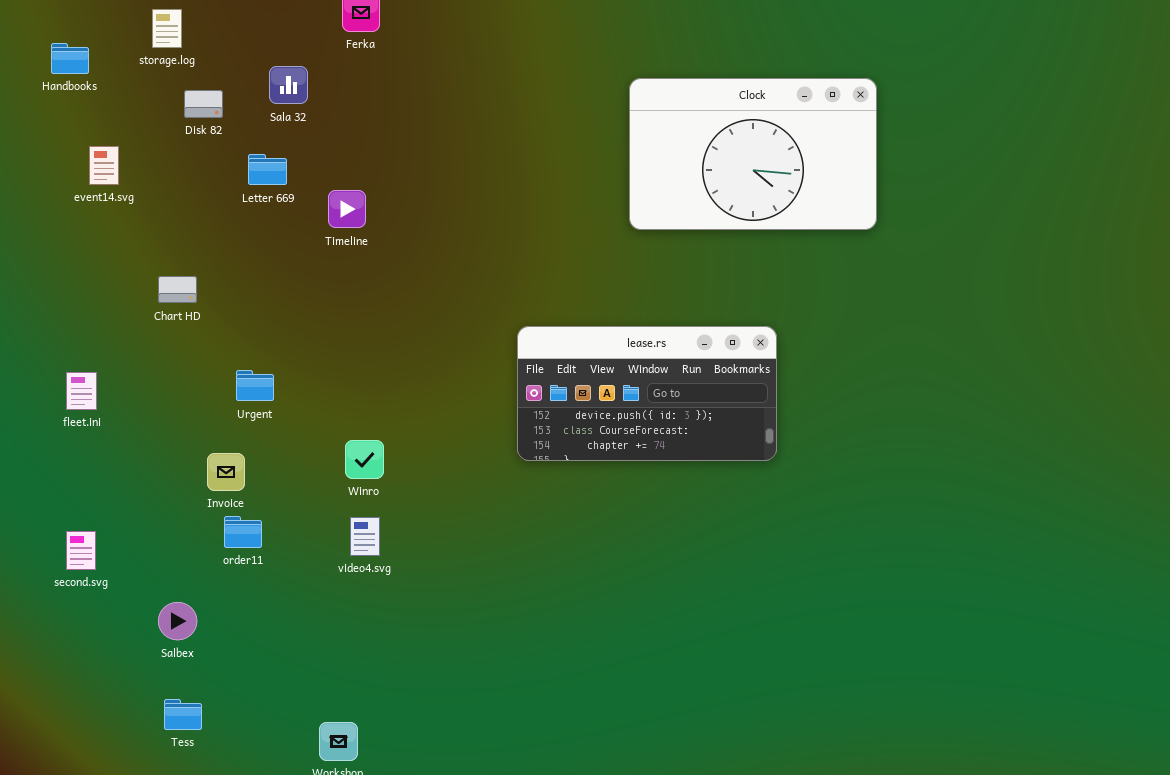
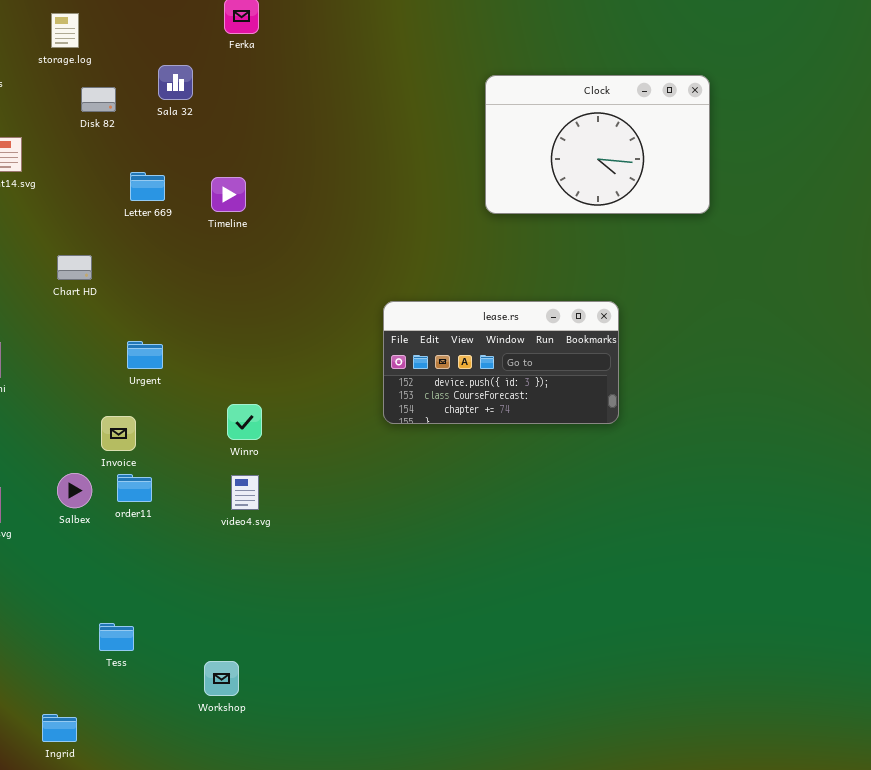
Letter 669: [248,154,287,185] -> [130,172,165,201], moved
Salbex: [158,602,197,640] -> [57,473,92,508], moved
Tess: [164,699,202,730] -> [99,623,134,651], moved

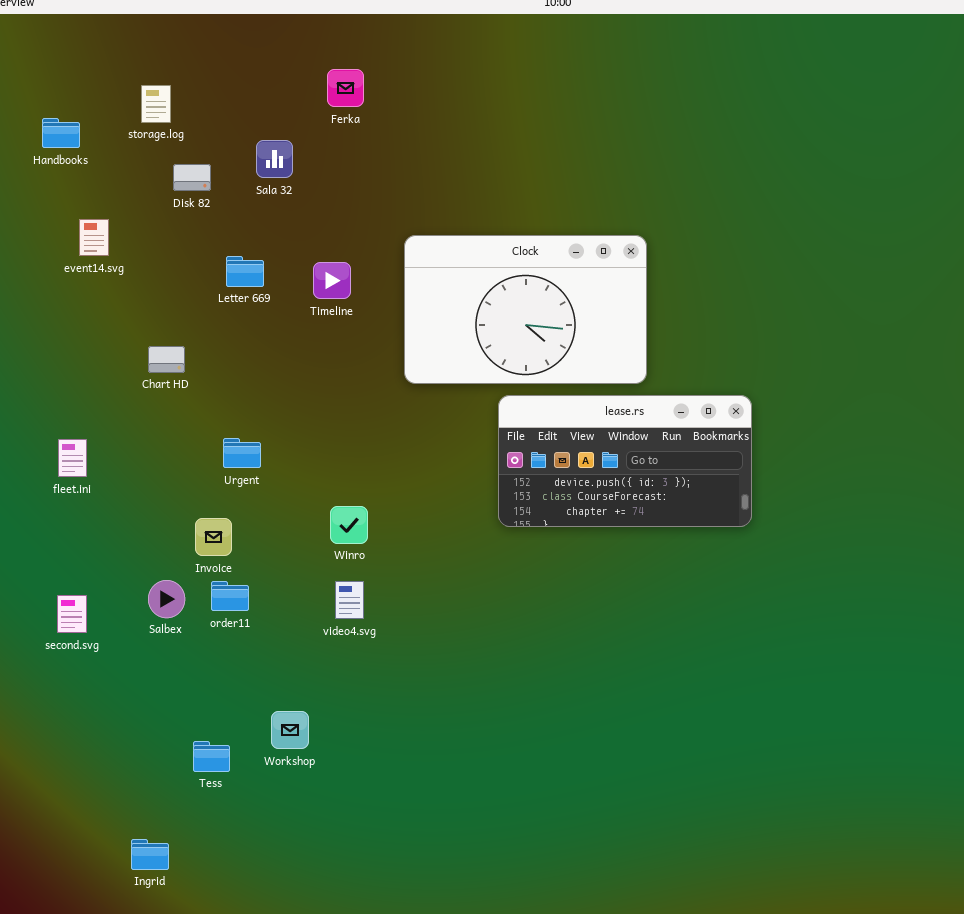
Clock: [485,75,710,214] -> [404,235,647,384], moved
Workshop: [204,661,239,696] -> [271,711,309,749], moved

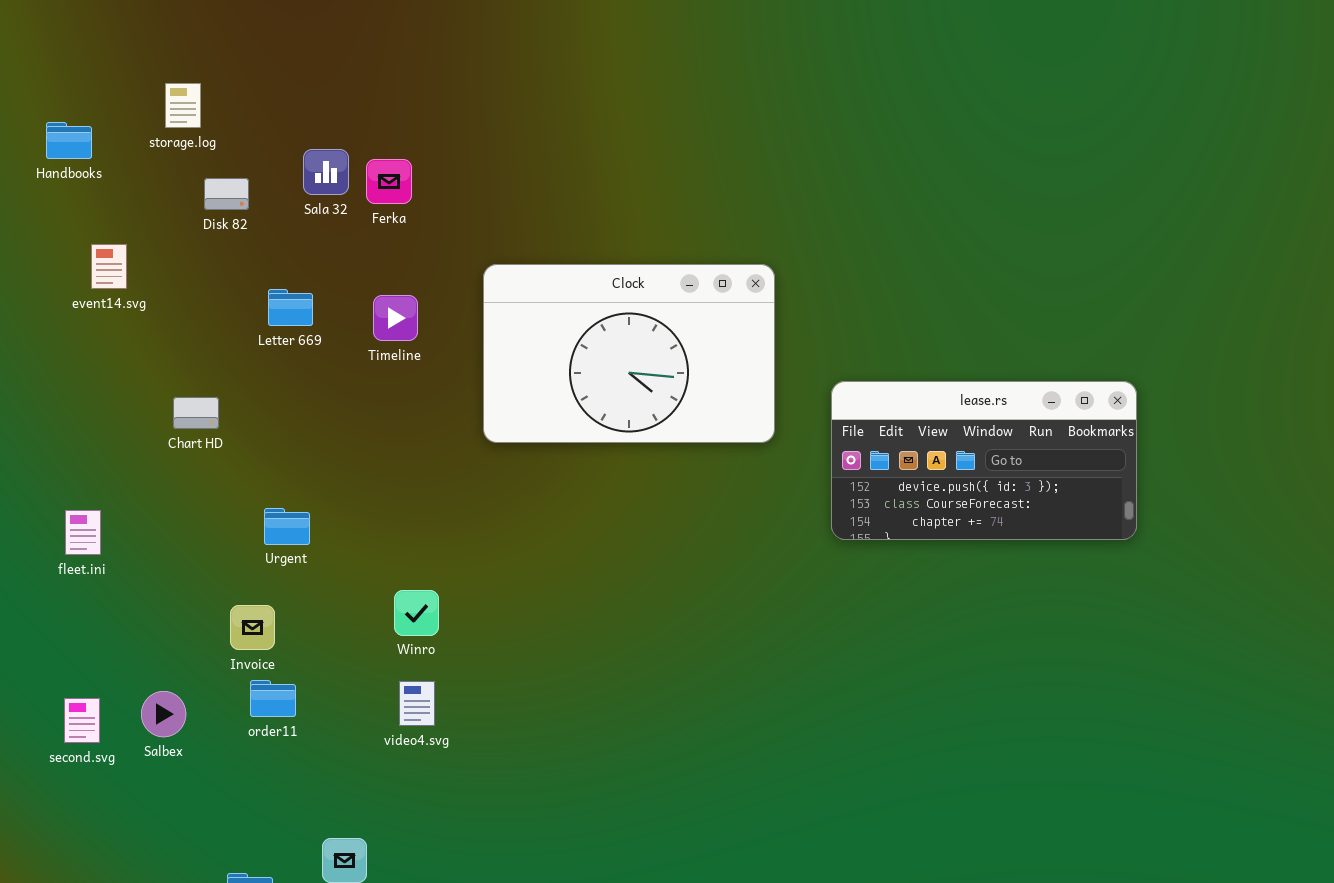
Ferka: [327,69,364,107] -> [366,159,412,204], moved
lease.rs: [498,395,752,527] -> [831,381,1137,540], moved
Salbex: [148,580,185,618] -> [141,691,186,737], moved

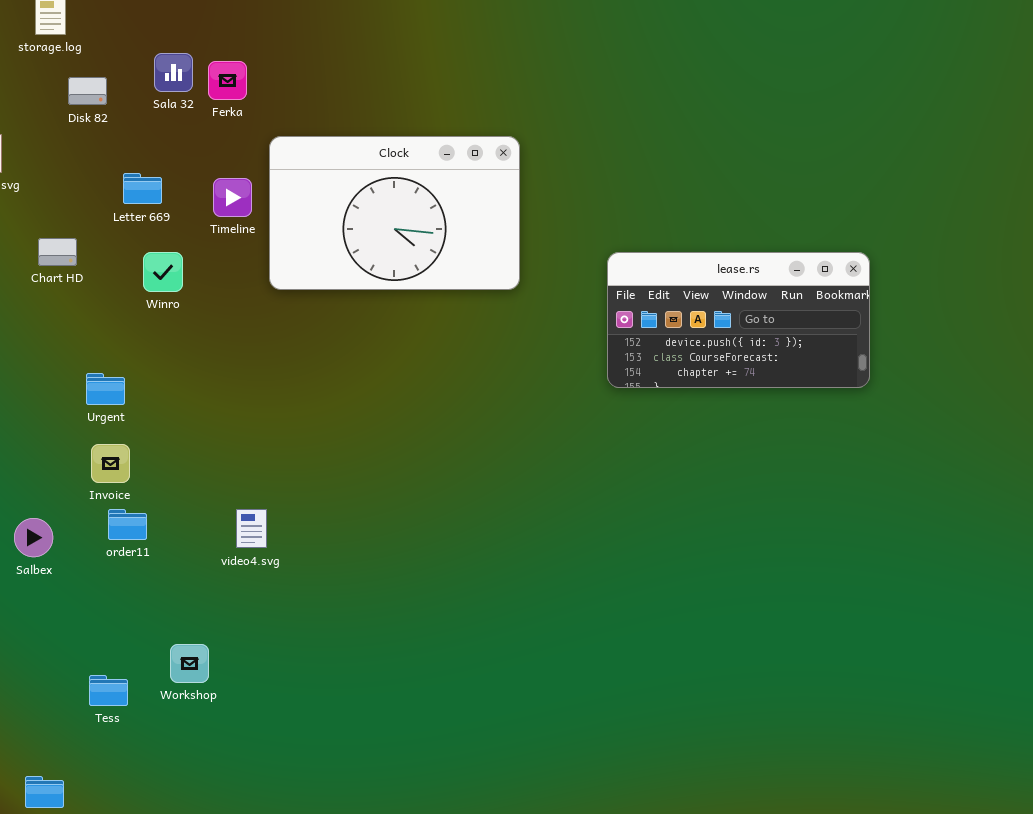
Clock: [483,264,775,443] -> [269,136,520,290], moved
Chart HD: [173,397,219,429] -> [38,238,77,266], moved
Urgent: [264,508,310,545] -> [86,373,125,405], moved
Winro: [394,590,439,636] -> [143,252,183,292], moved

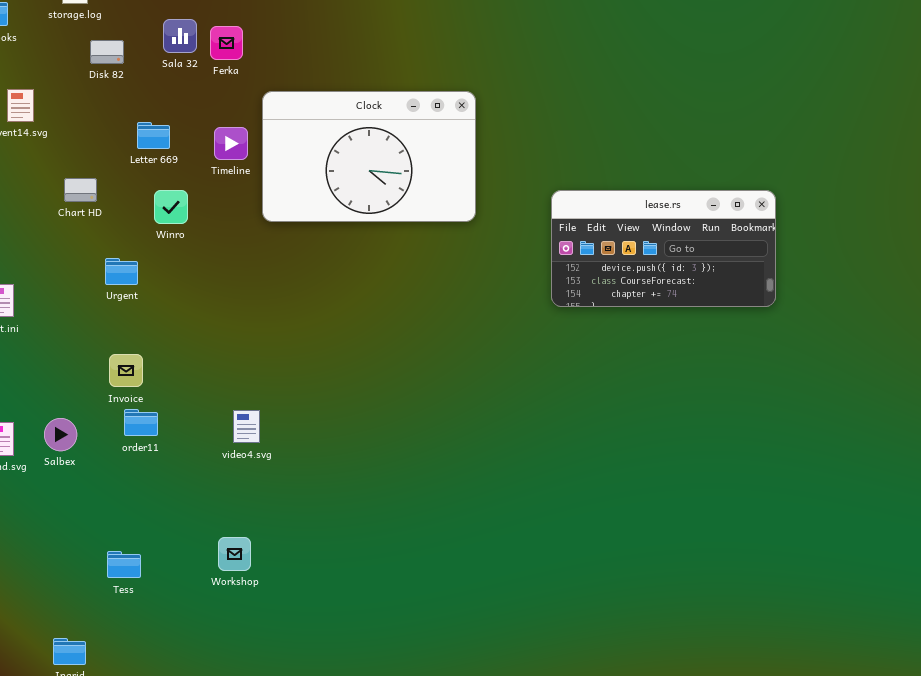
Urgent: [86,373,125,405] -> [105,258,138,285], moved
Workshop: [170,644,209,683] -> [218,537,251,571], moved

